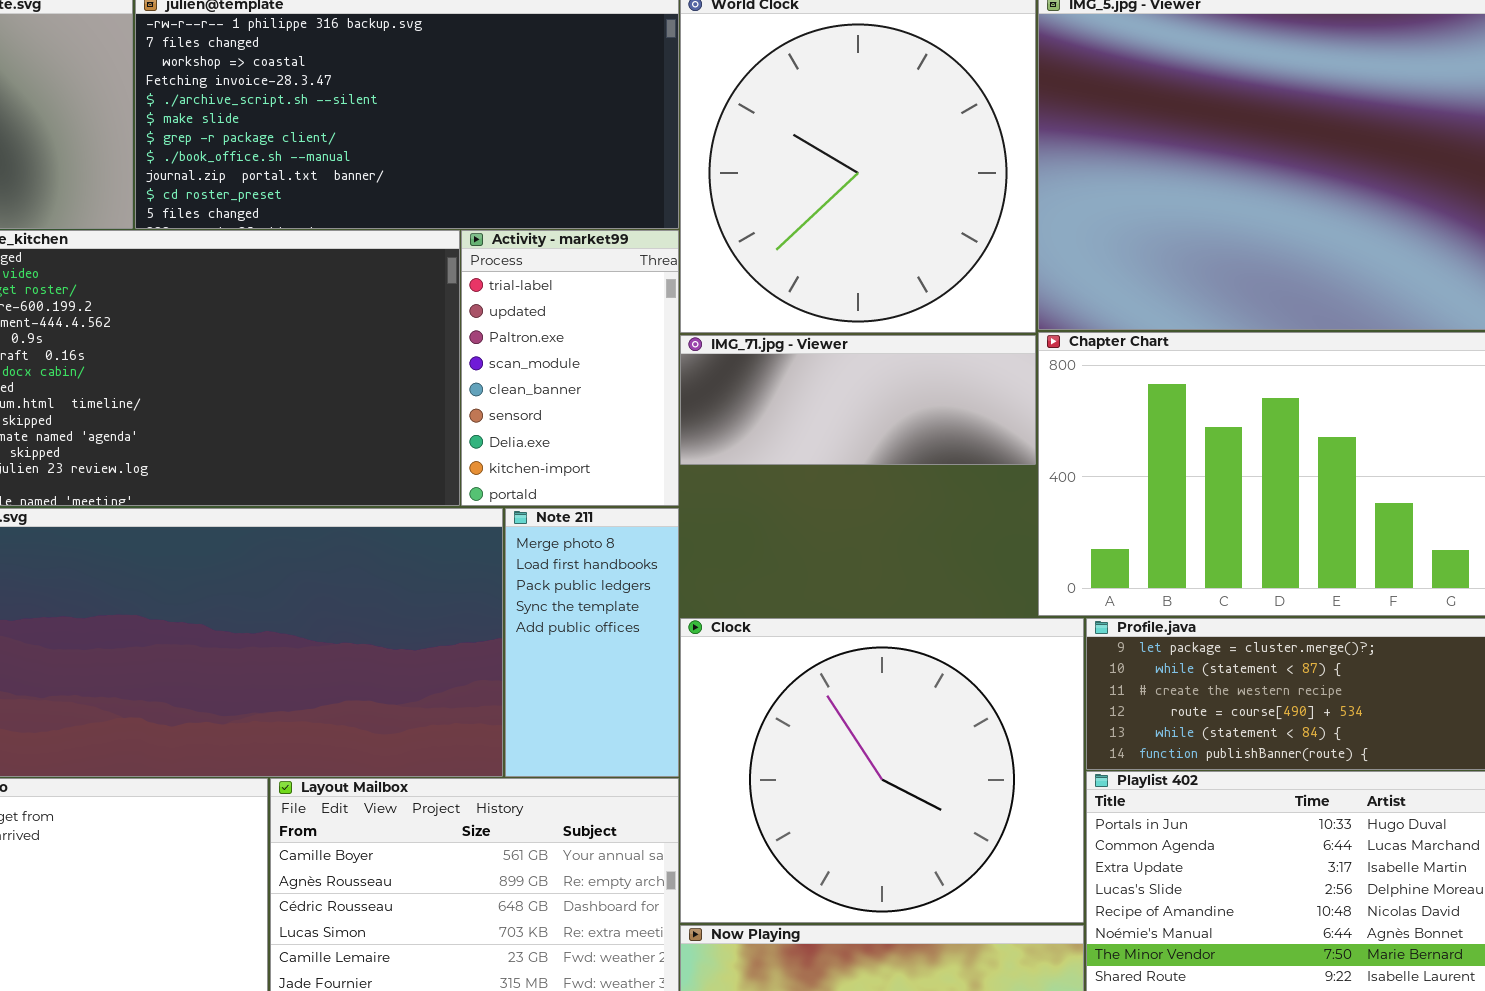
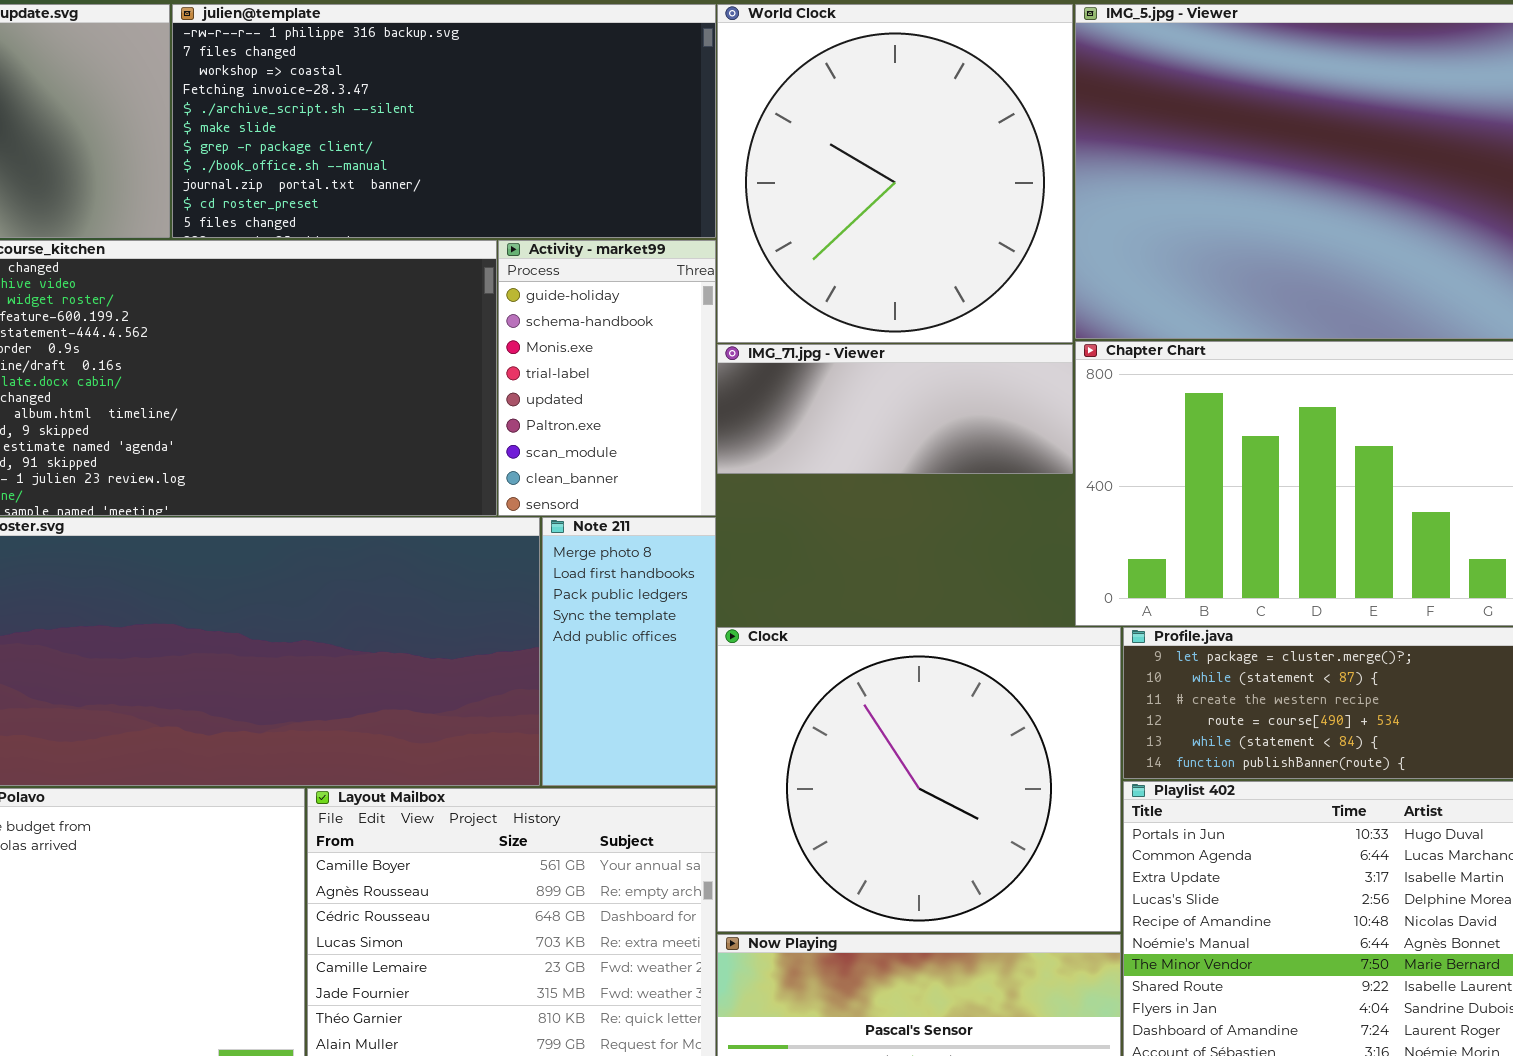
Activity - market99: [461,230,679,506] -> [498,240,716,516], scrolled up 3 rows

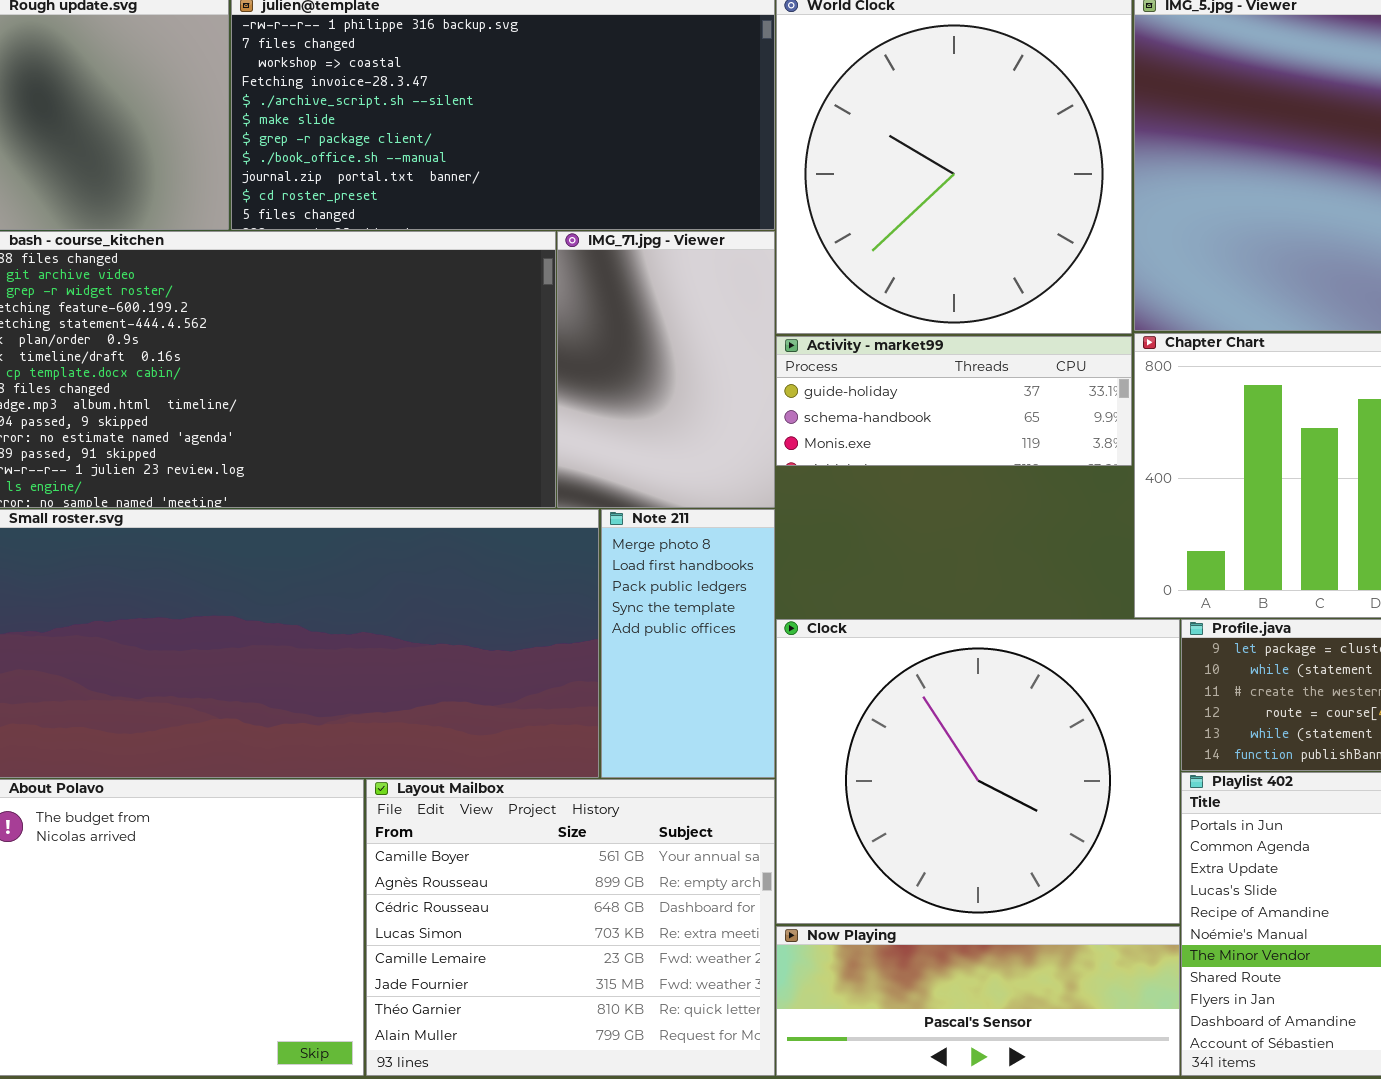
Activity - market99: [498,240,716,516] -> [776,336,1132,466], moved, resized
IMG_71.jpg - Viewer: [717,344,1073,474] -> [557,231,775,508], moved, resized

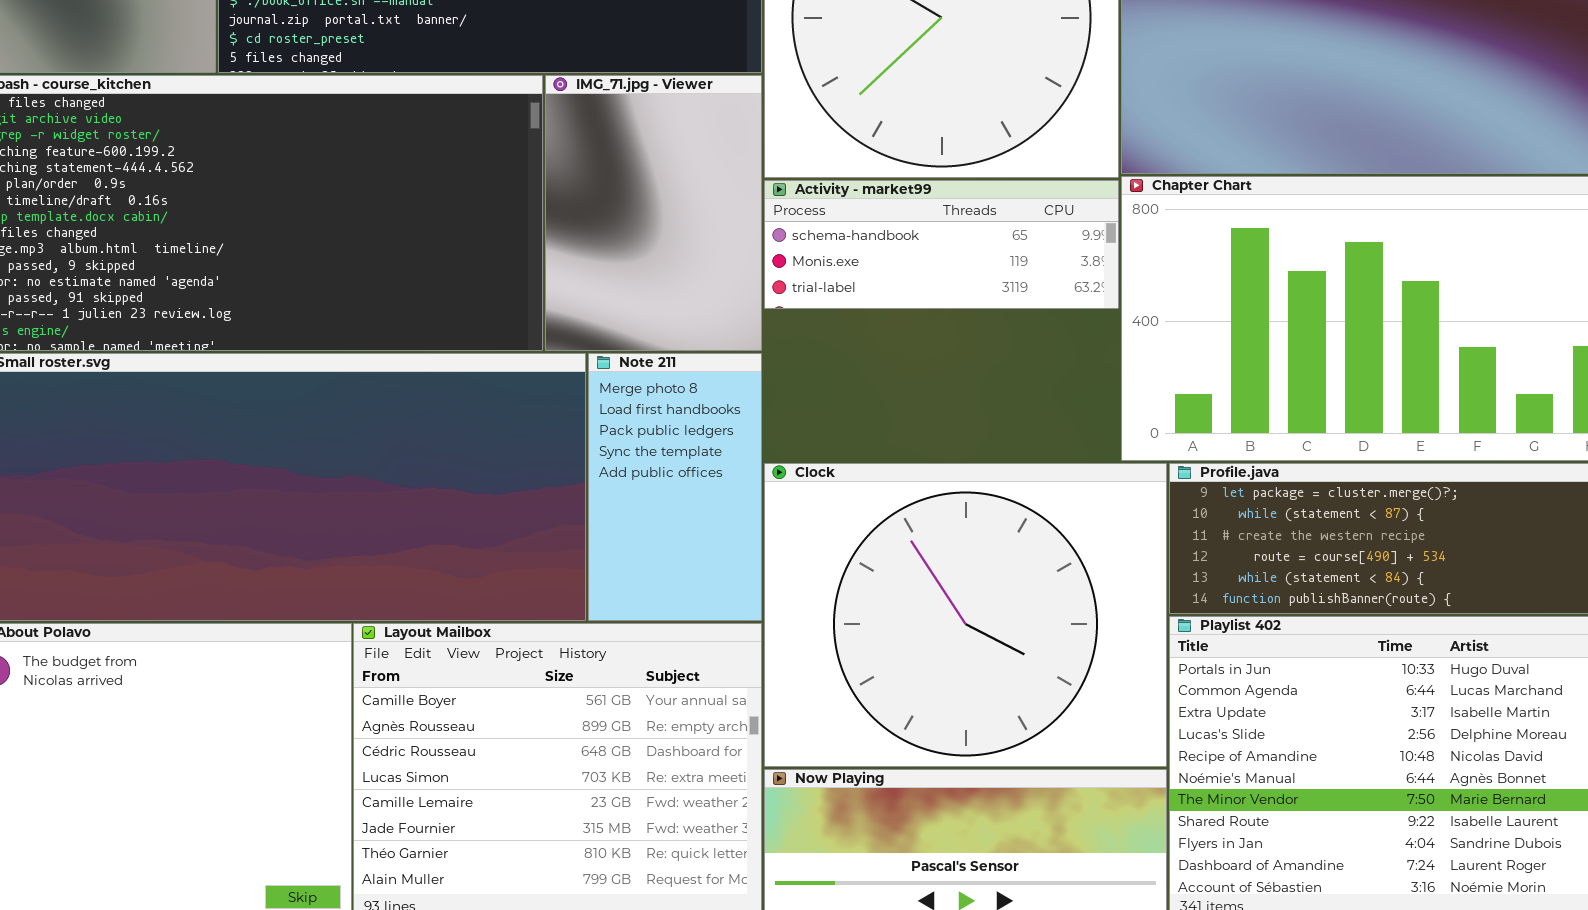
Activity - market99: [776,336,1132,466] -> [764,180,1119,309], scrolled down 1 row

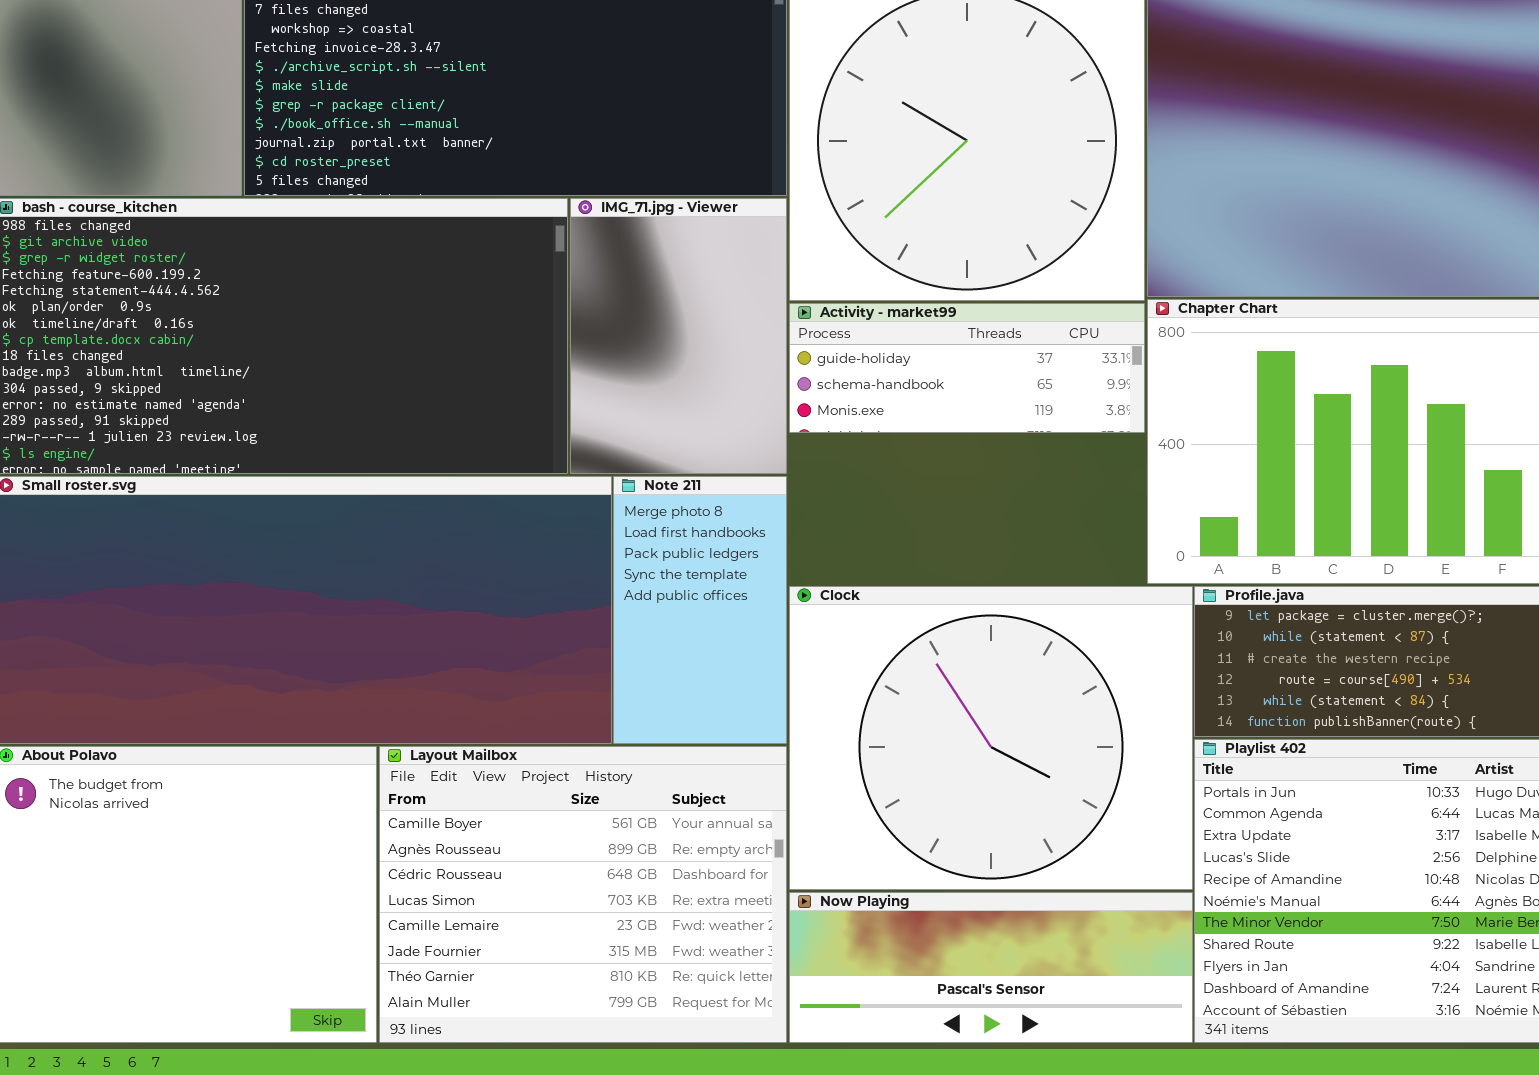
Activity - market99: [764,180,1119,309] -> [789,303,1145,433], scrolled up 1 row

